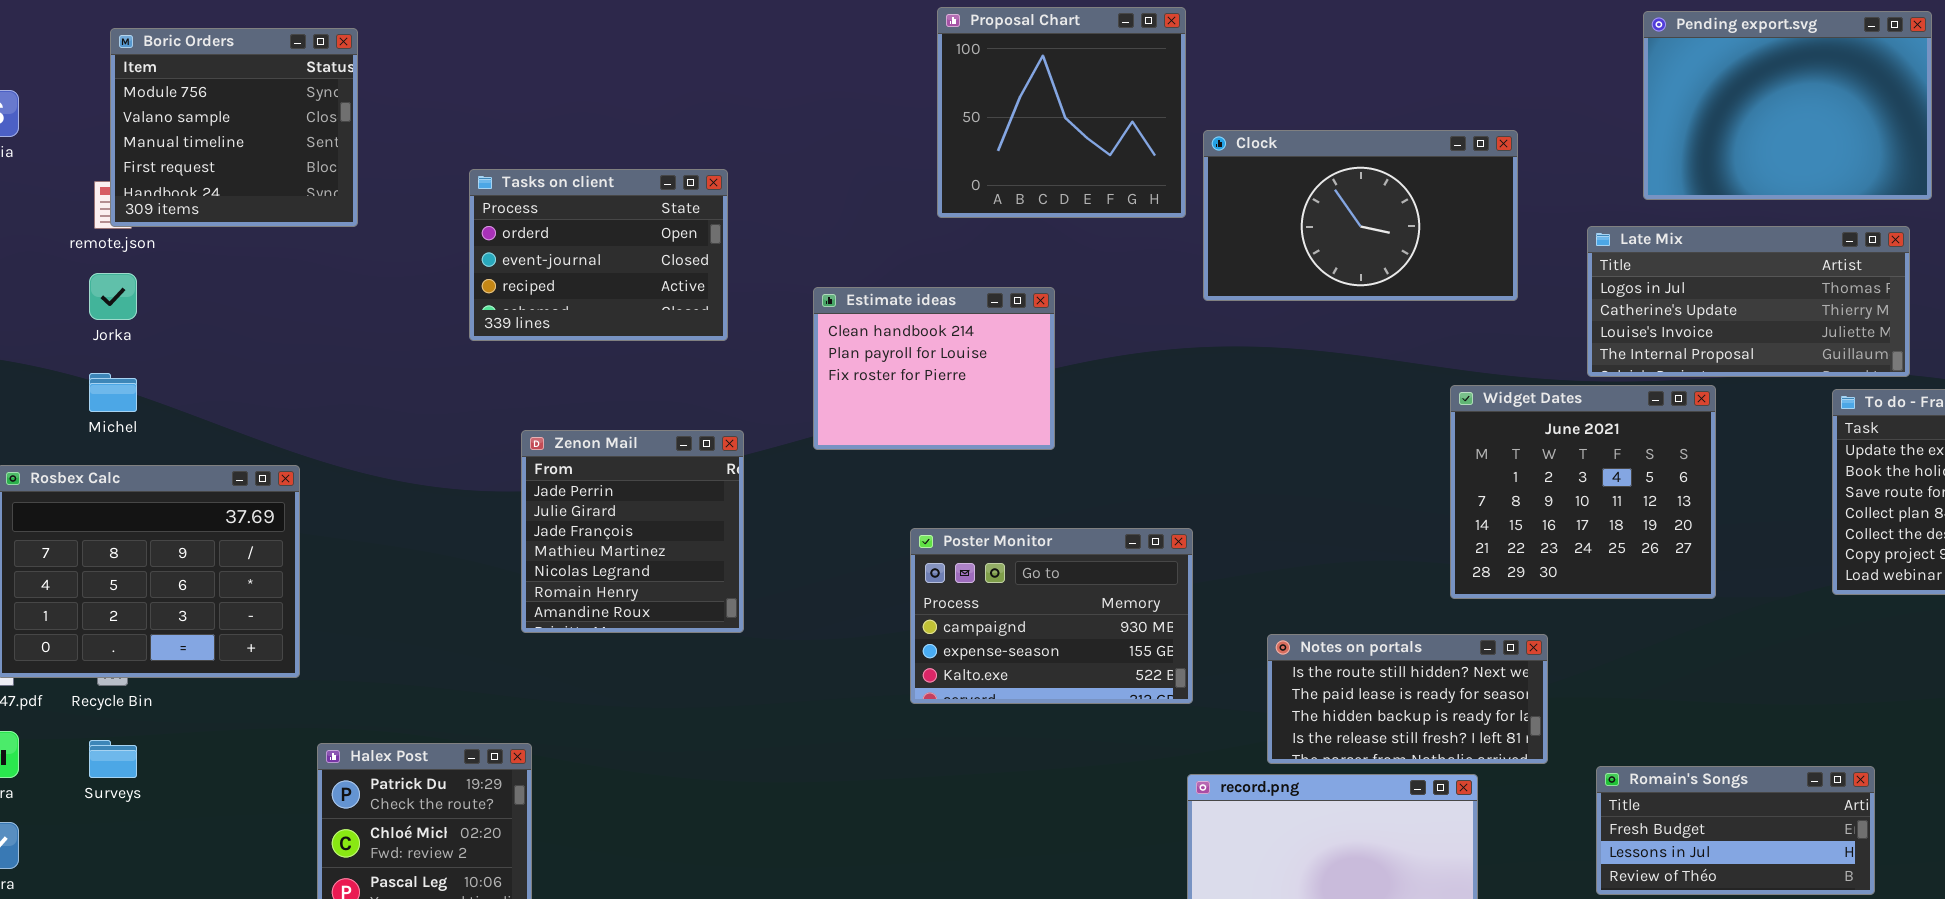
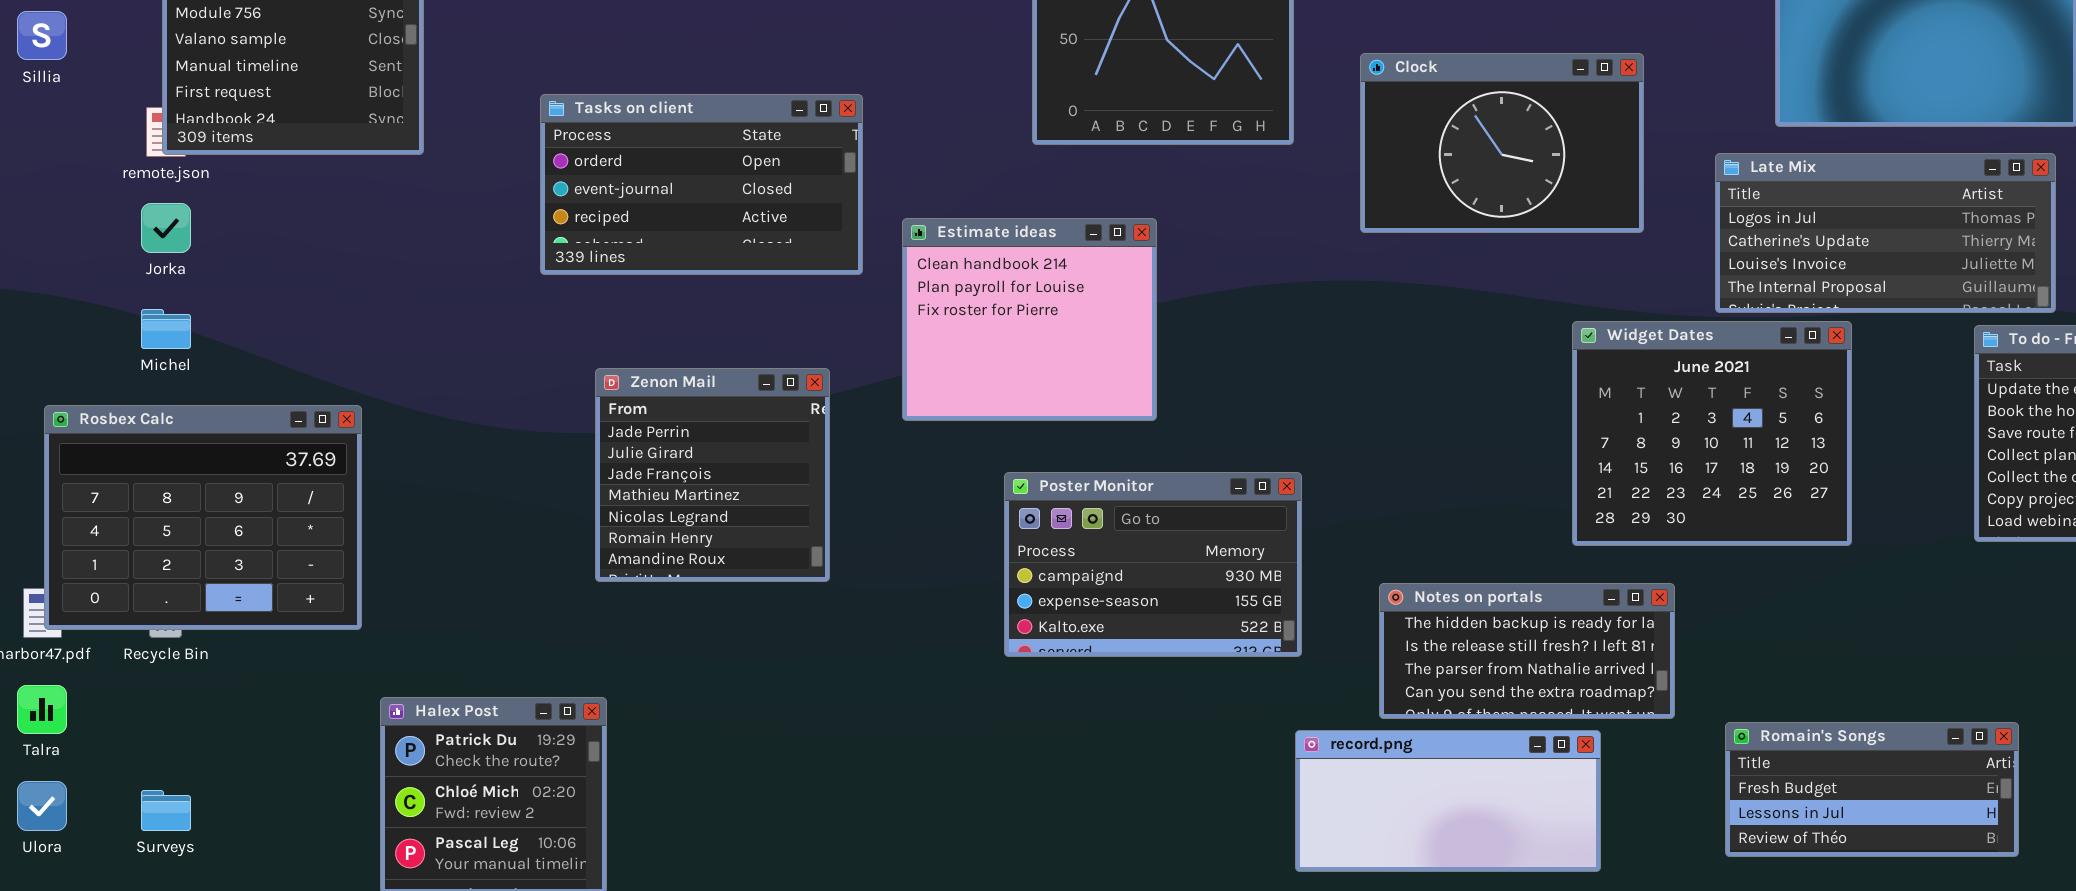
Clock: [1203,130,1518,301] -> [1360,53,1644,233], resized
Tasks on client: [469,169,728,341] -> [540,94,863,275], resized
Estimate ideas: [813,287,1055,450] -> [902,218,1157,421], resized
Notes on portals: [1267,634,1548,764] -> [1379,583,1675,719], scrolled down 2 rows
Surveys: [89,740,137,778] -> [141,790,191,831], moved

